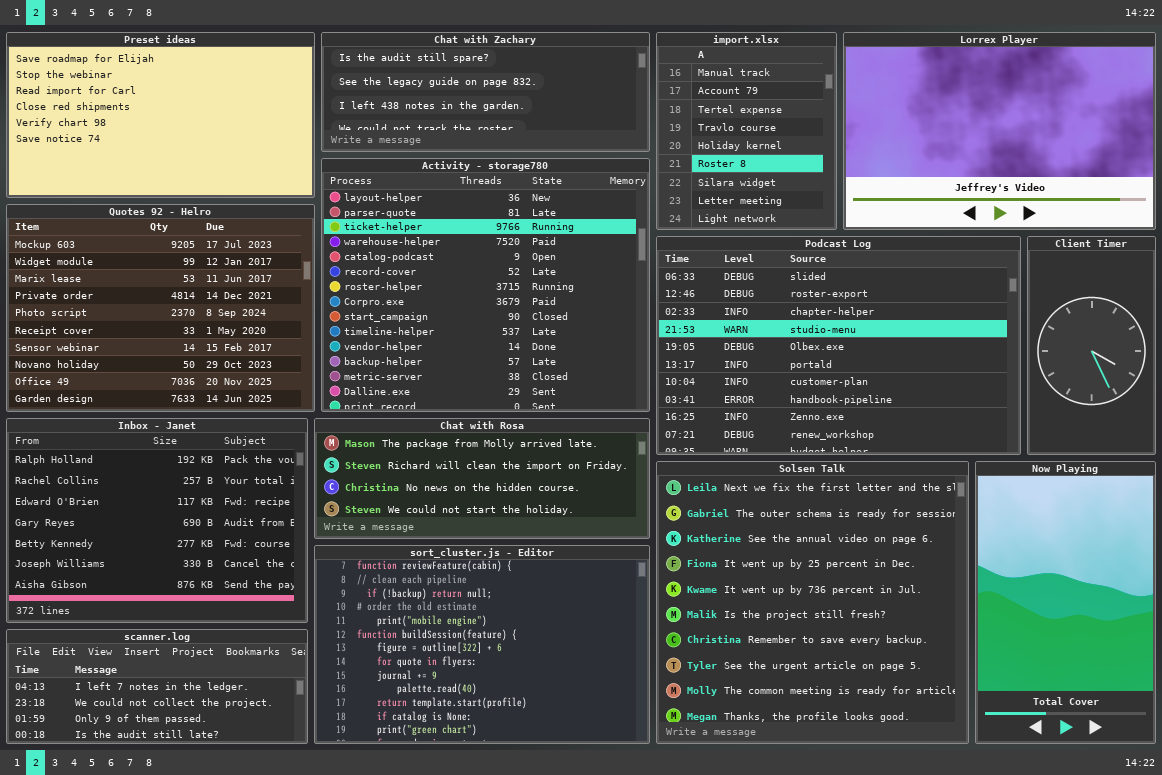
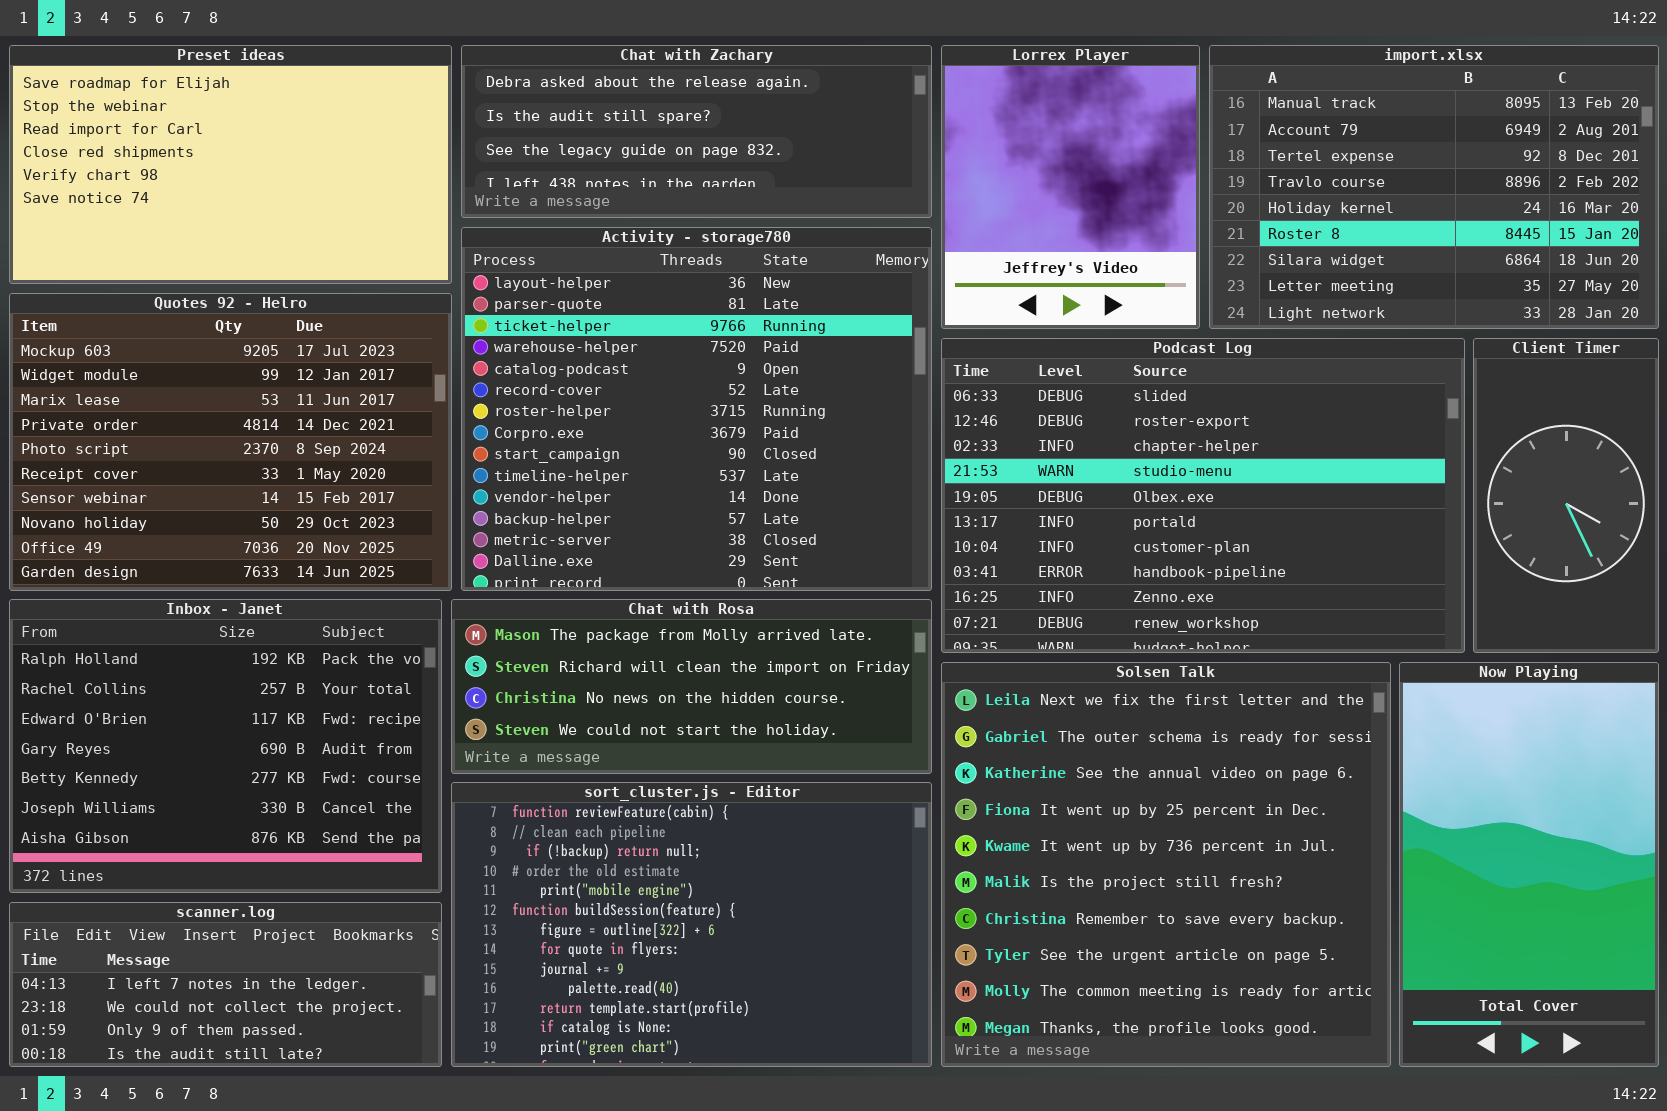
Chat with Zachary: [321,32,650,152] -> [461,45,932,218], scrolled up 1 row
import.xlsx: [656,32,837,230] -> [1209,45,1659,329], moved, resized
Lorrex Player: [843,32,1156,230] -> [941,45,1200,329], moved, resized

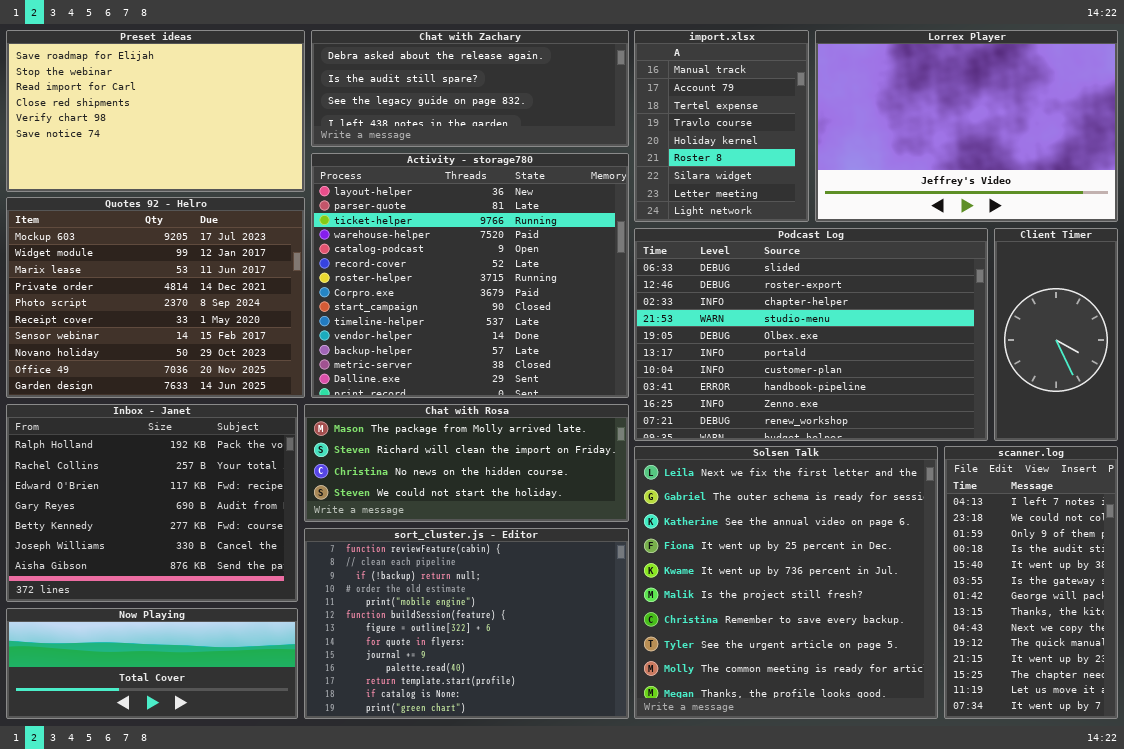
Lorrex Player: [941,45,1200,329] -> [815,30,1118,222], moved, resized
import.xlsx: [1209,45,1659,329] -> [634,30,809,222], moved, resized
Now Playing: [1399,662,1659,1067] -> [6,608,298,719], moved, resized
scanner.log: [9,902,442,1067] -> [944,446,1118,719], moved, resized

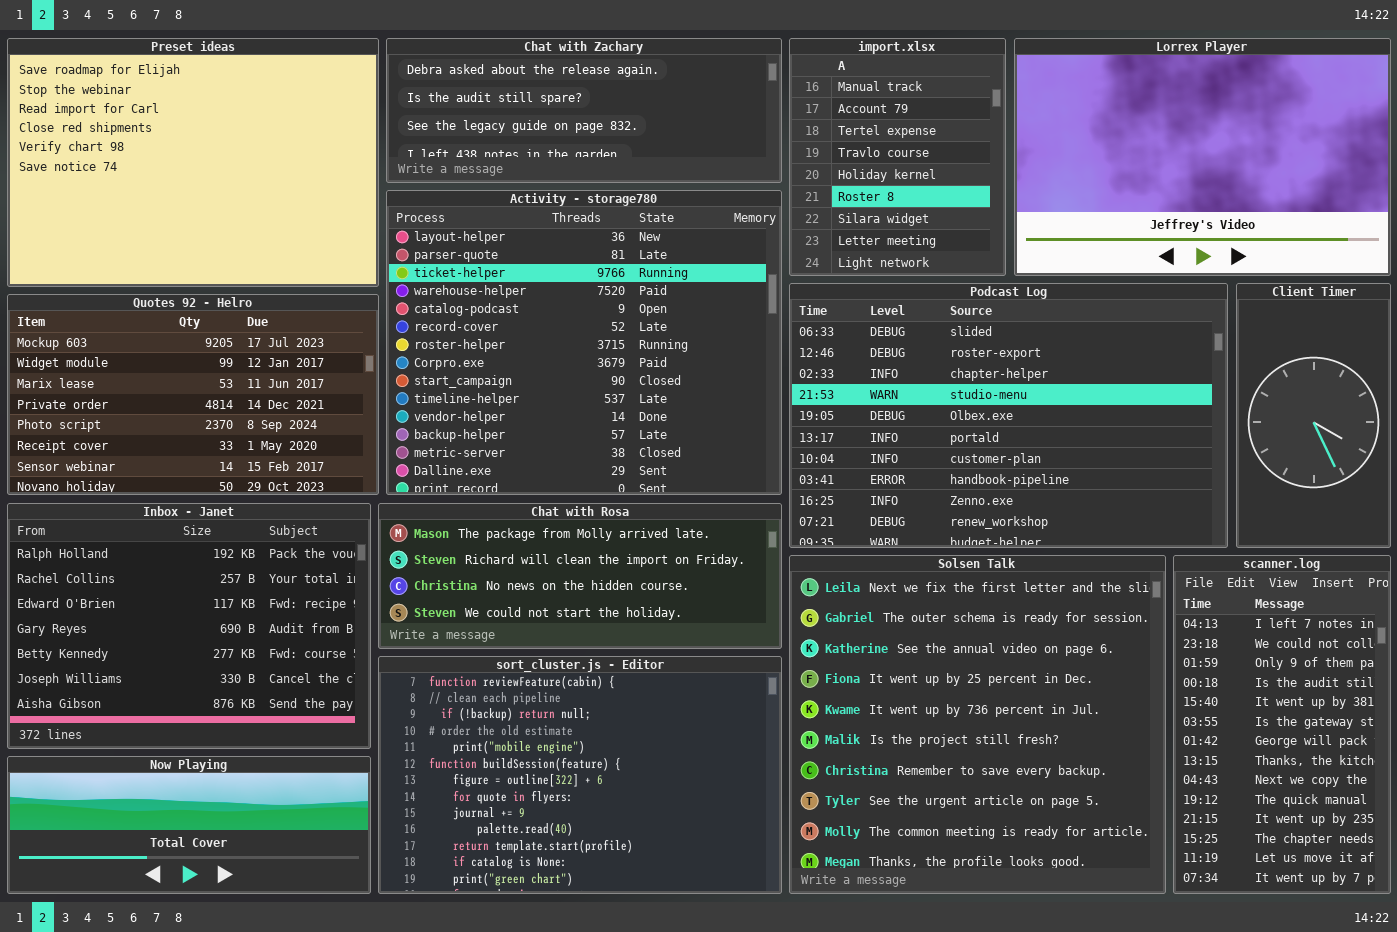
Preset ideas: [6,30,305,192] -> [7,38,379,287], resized
Quotes 92 - Helro: [6,197,305,398] -> [7,294,379,495], resized

